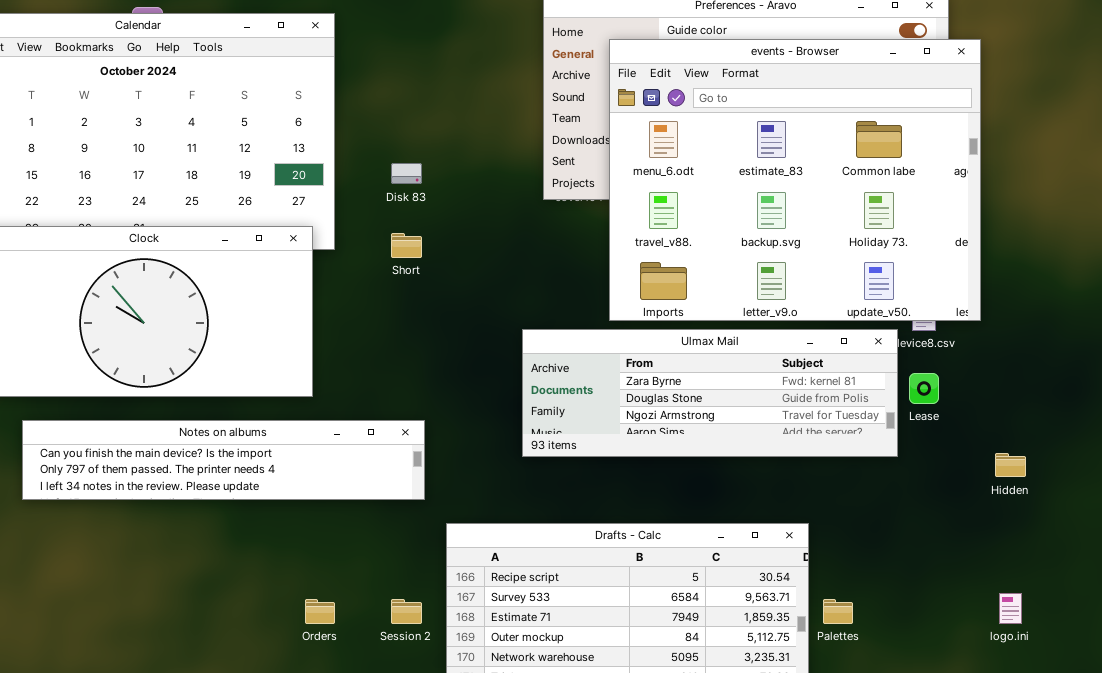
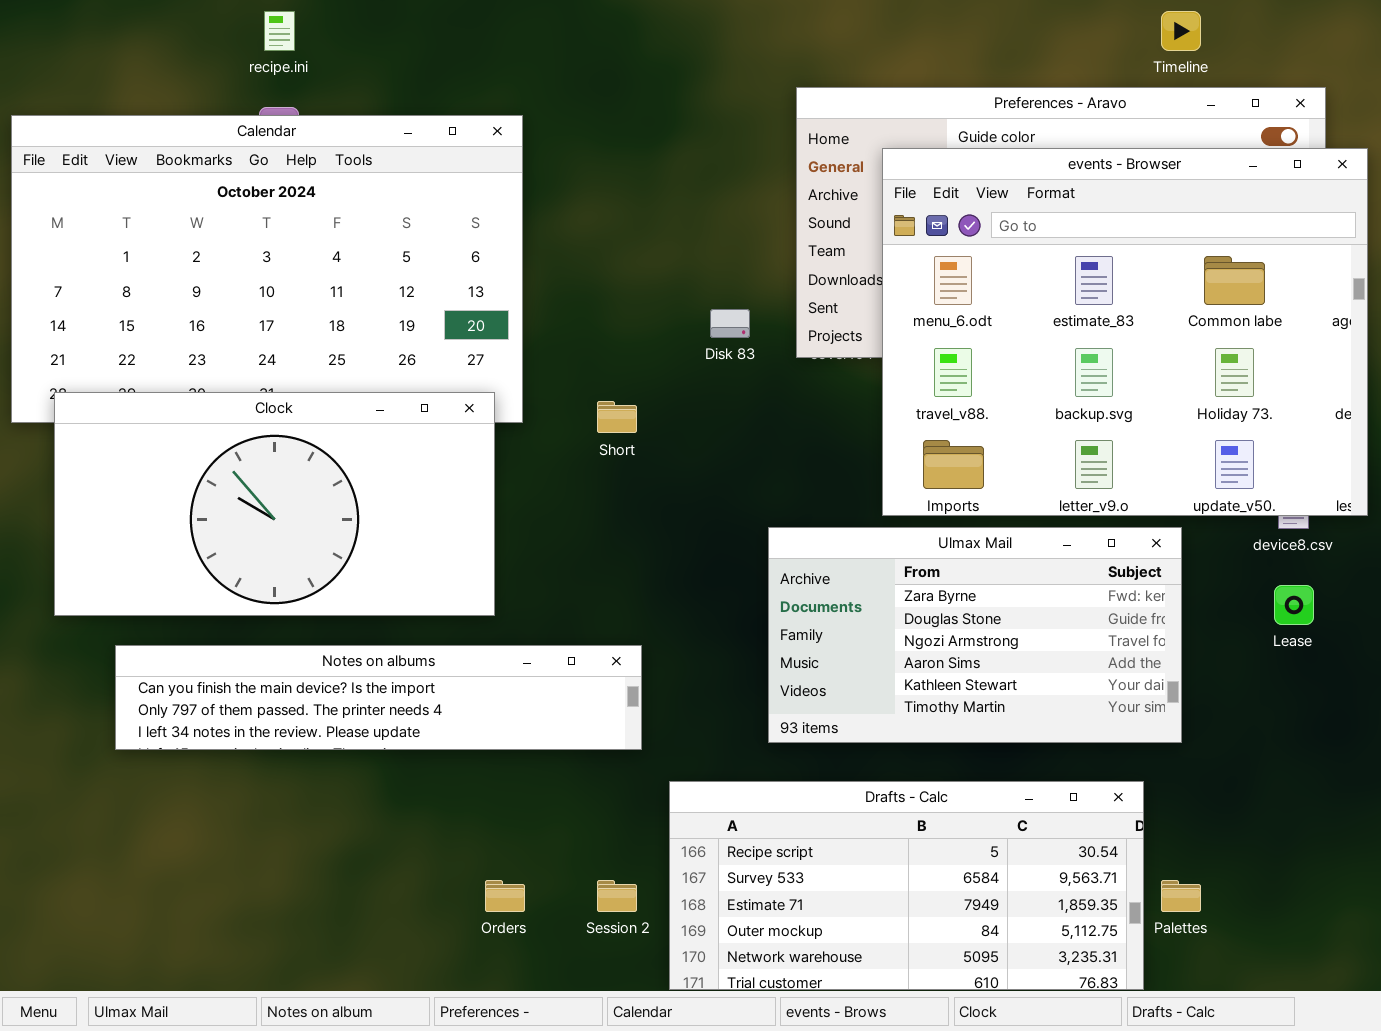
Disk 83: [391,163,422,184] -> [710,309,750,338], moved
Ulmax Mail: [522,329,898,457] -> [768,527,1182,743], resized

